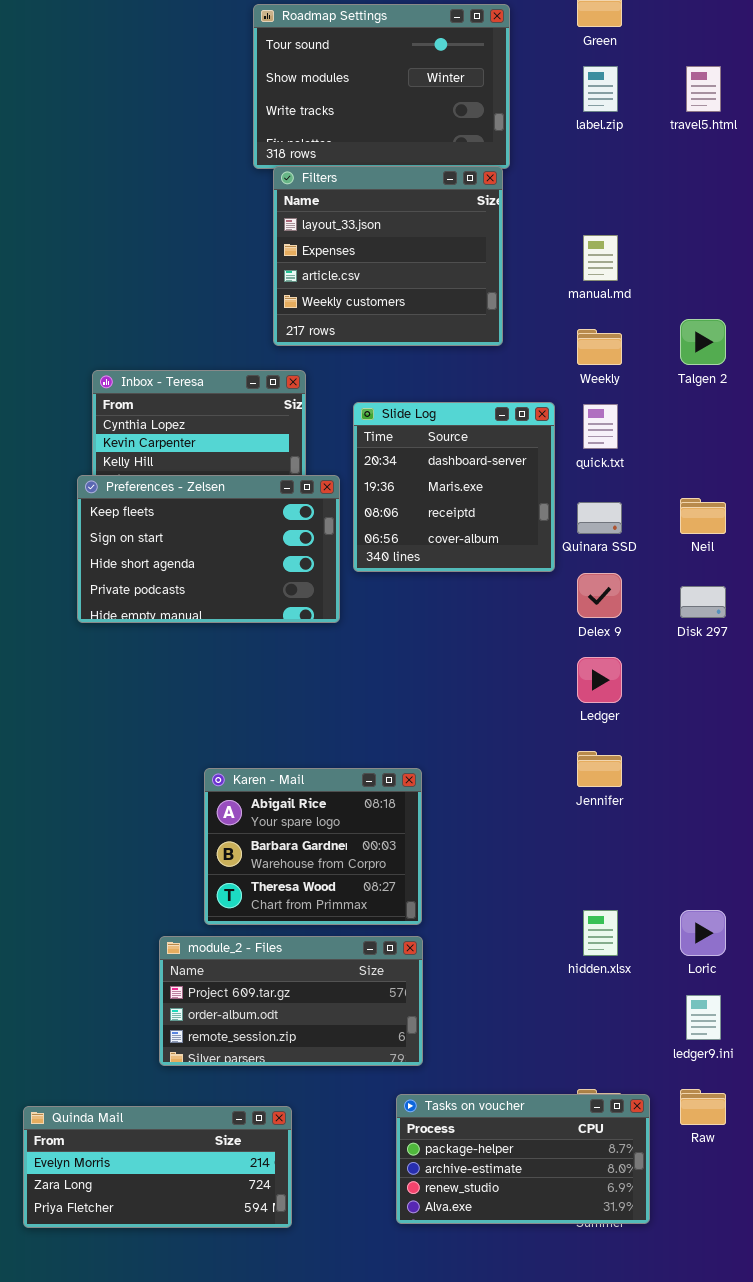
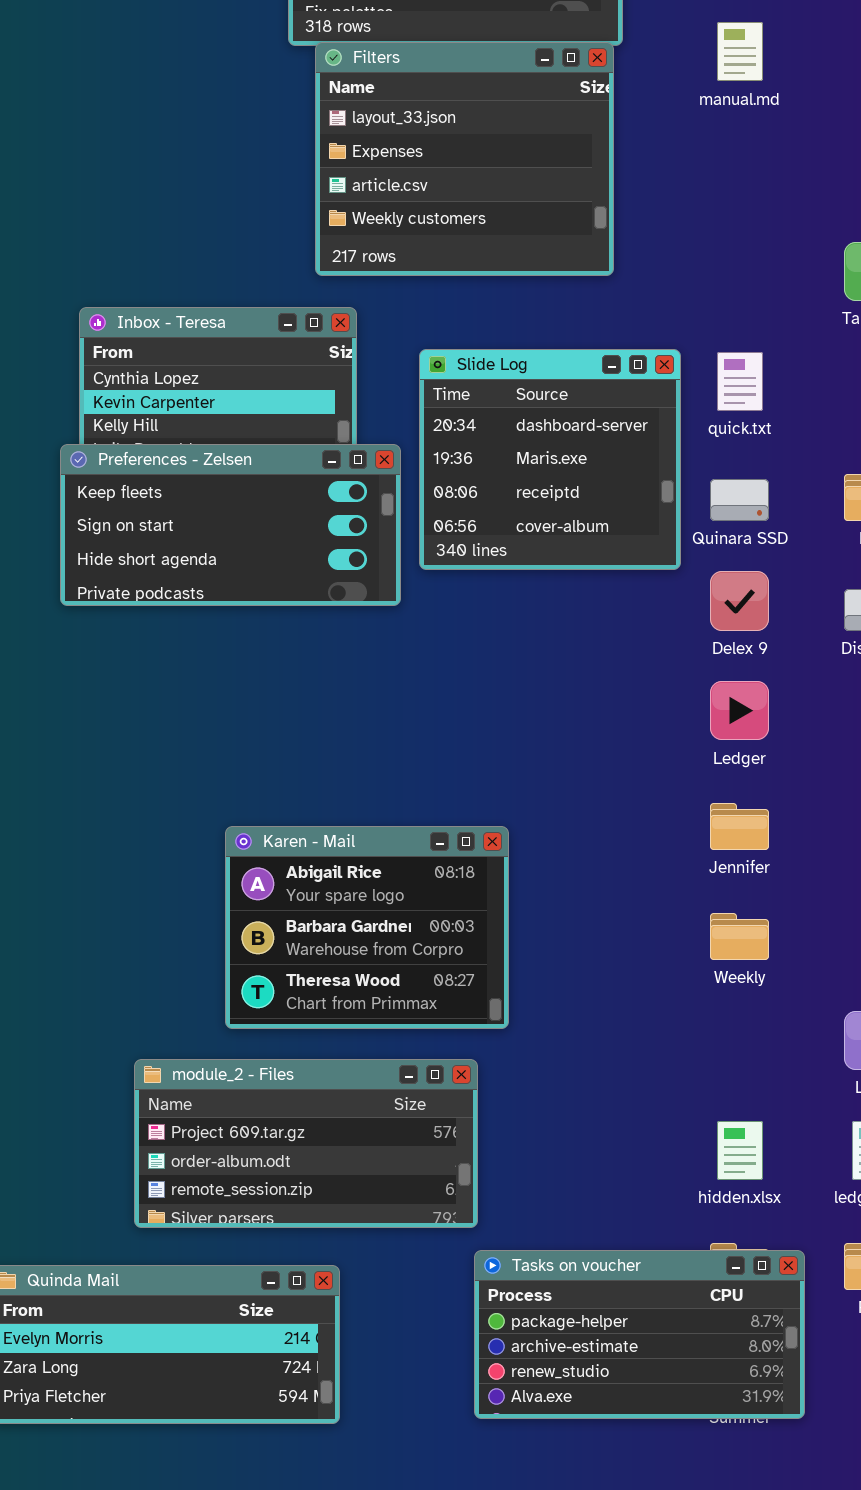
manual.md: [583,235,618,281] -> [717,22,763,81], moved
Weekly: [577,329,622,365] -> [710,913,769,960], moved
Preferences - Zelsen: [77,475,340,623] -> [60,444,401,606], resized
hidden.xlsx: [583,910,618,956] -> [717,1121,763,1180], moved
module_2 - Files: [159,936,423,1066] -> [134,1059,478,1228], moved

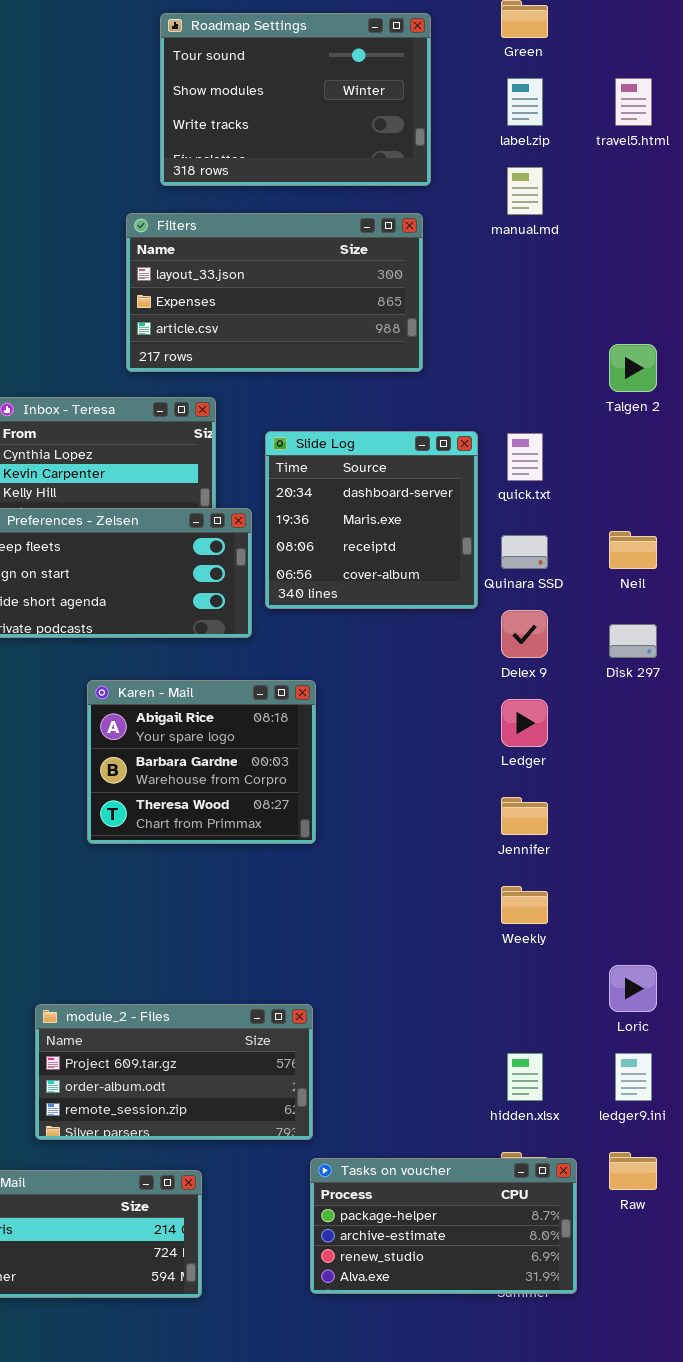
Filters: [315,42,614,276] -> [126,213,423,372], resized
Karen - Mail: [225,826,509,1029] -> [87,680,316,844], moved

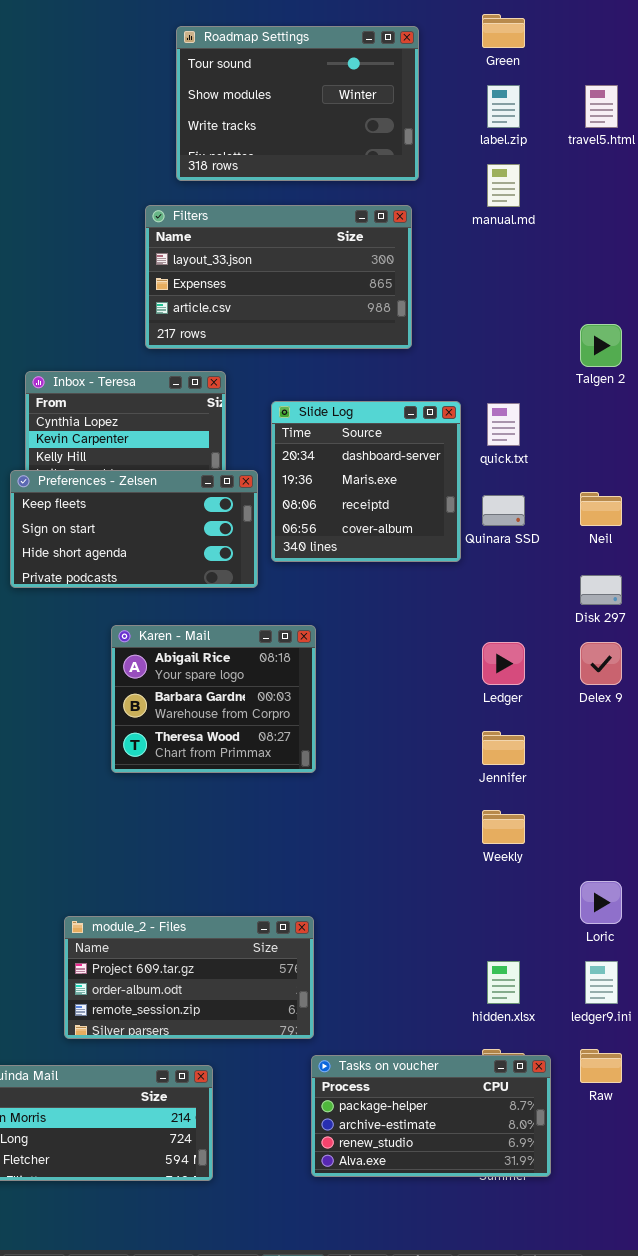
Delex 9: [501,610,548,658] -> [580,642,622,685], moved

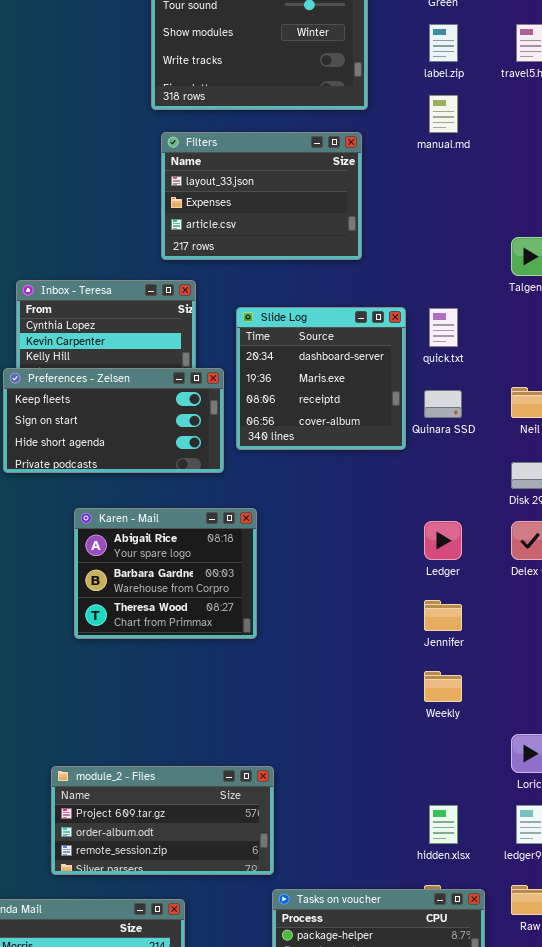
Filters: [145,205,412,349] -> [161,132,362,260], resized
Karen - Mail: [111,625,316,773] -> [74,508,257,639], moved

